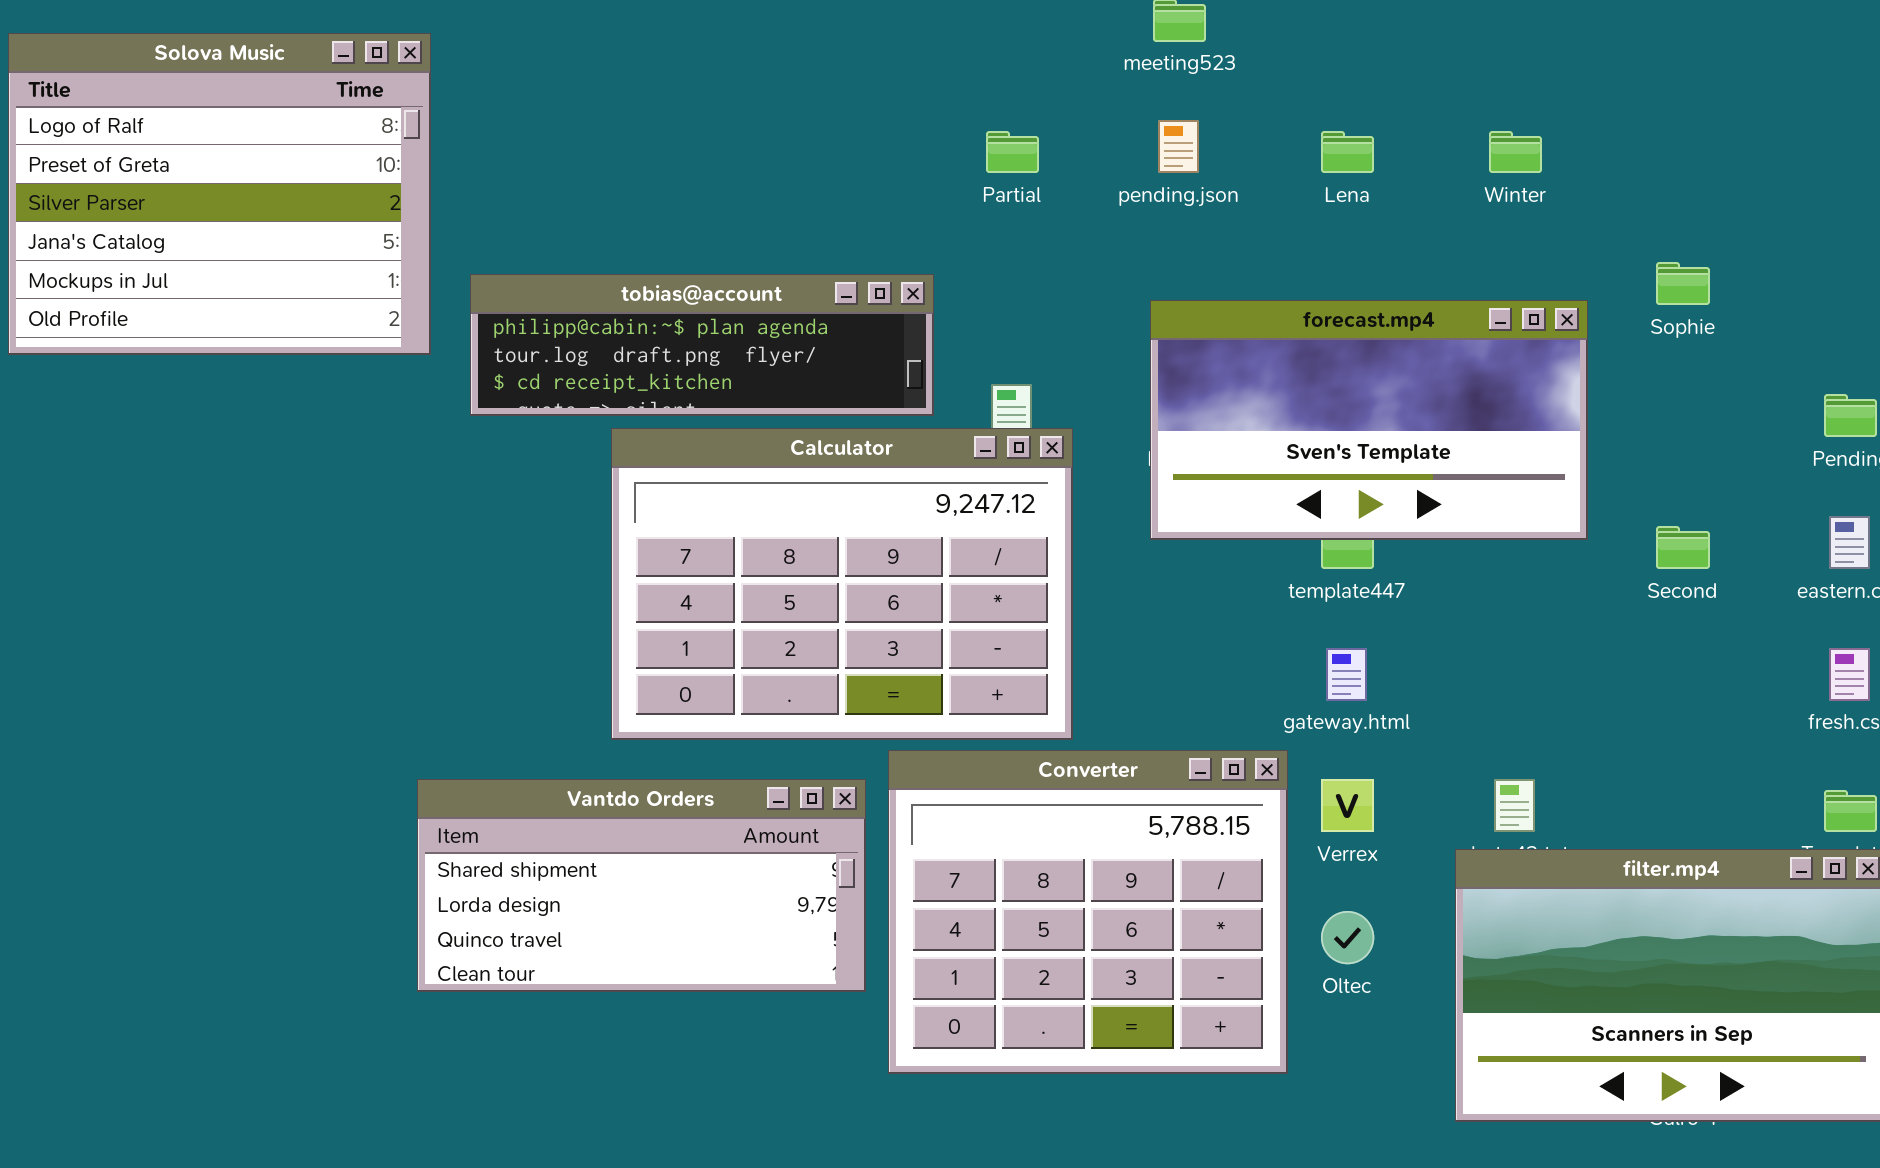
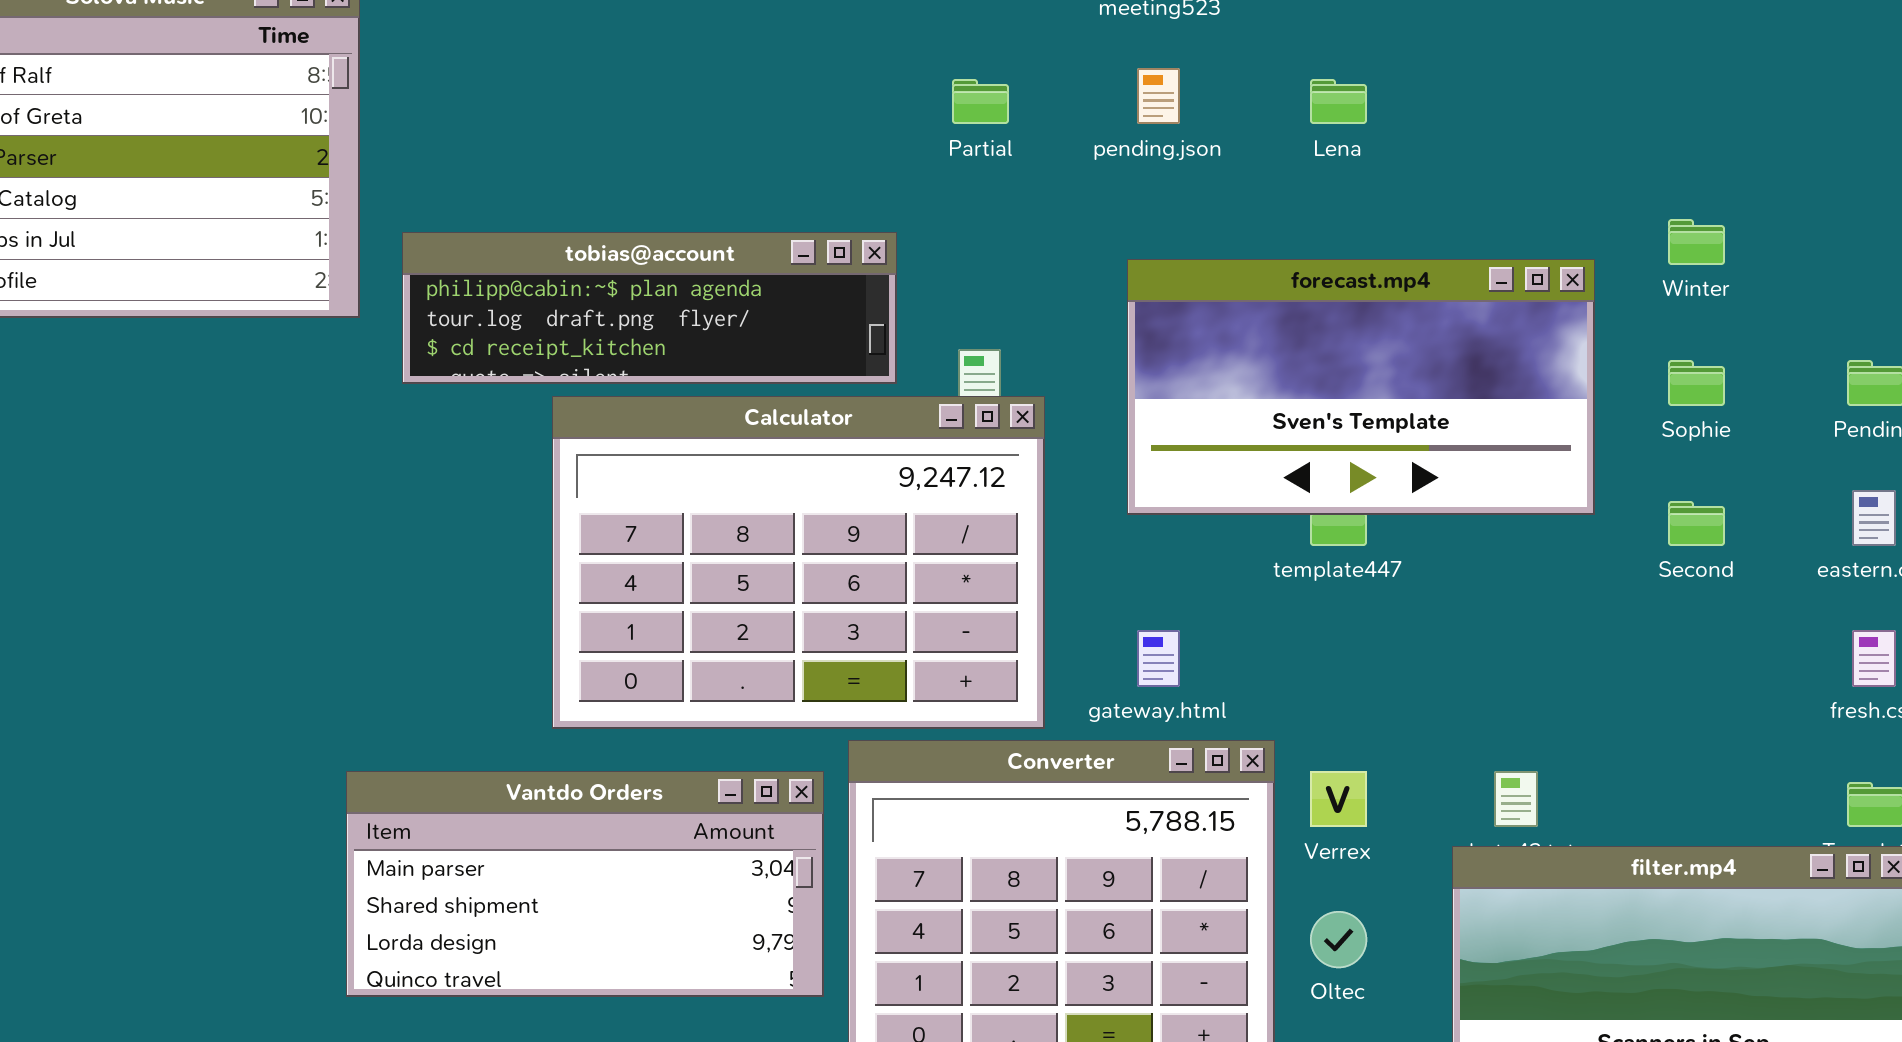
Winter: [1489,131,1542,173] -> [1668,219,1725,265], moved
Sophie: [1656,262,1710,305] -> [1668,360,1725,406], moved
gateway.html: [1326,648,1367,701] -> [1137,630,1180,687], moved
Vantdo Orders: [417,779,866,992] -> [346,771,824,997], scrolled up 1 row

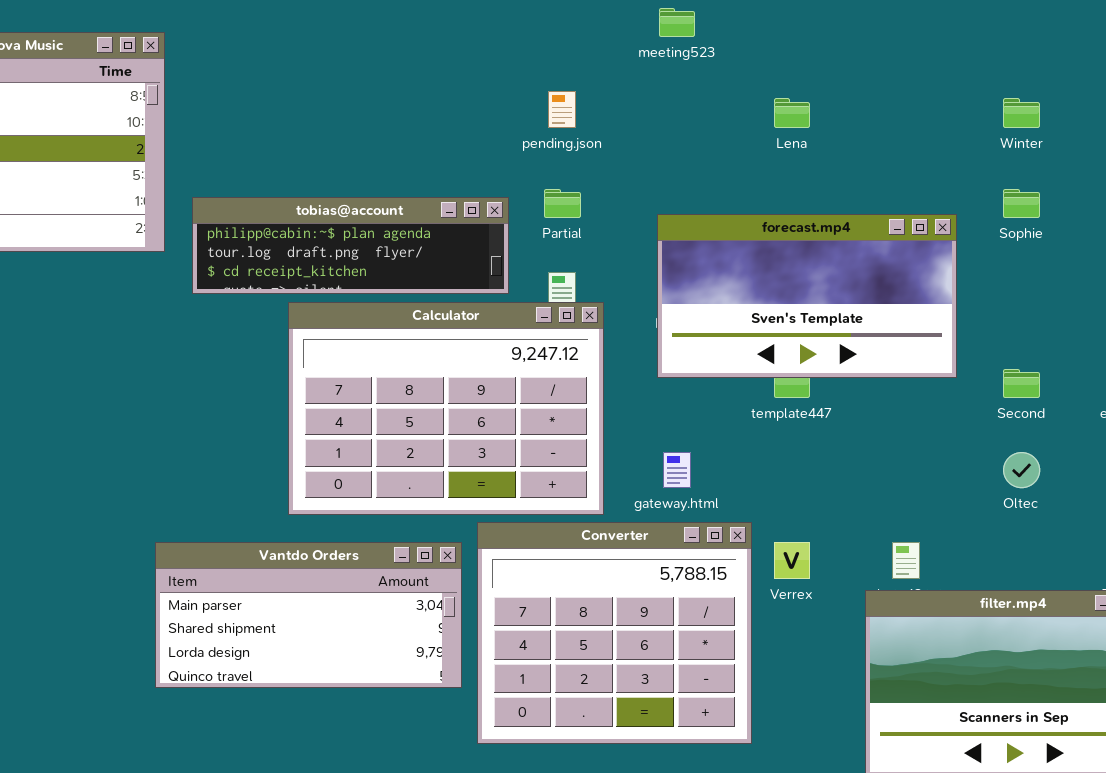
pending.json: [1137,68,1180,124] -> [548,91,576,128], moved
Partial: [952,79,1009,124] -> [544,189,581,218], moved
Winter: [1668,219,1725,265] -> [1003,98,1040,128], moved
Sophie: [1668,360,1725,406] -> [1003,189,1040,218], moved
Oltec: [1310,911,1367,968] -> [1003,452,1040,488], moved

